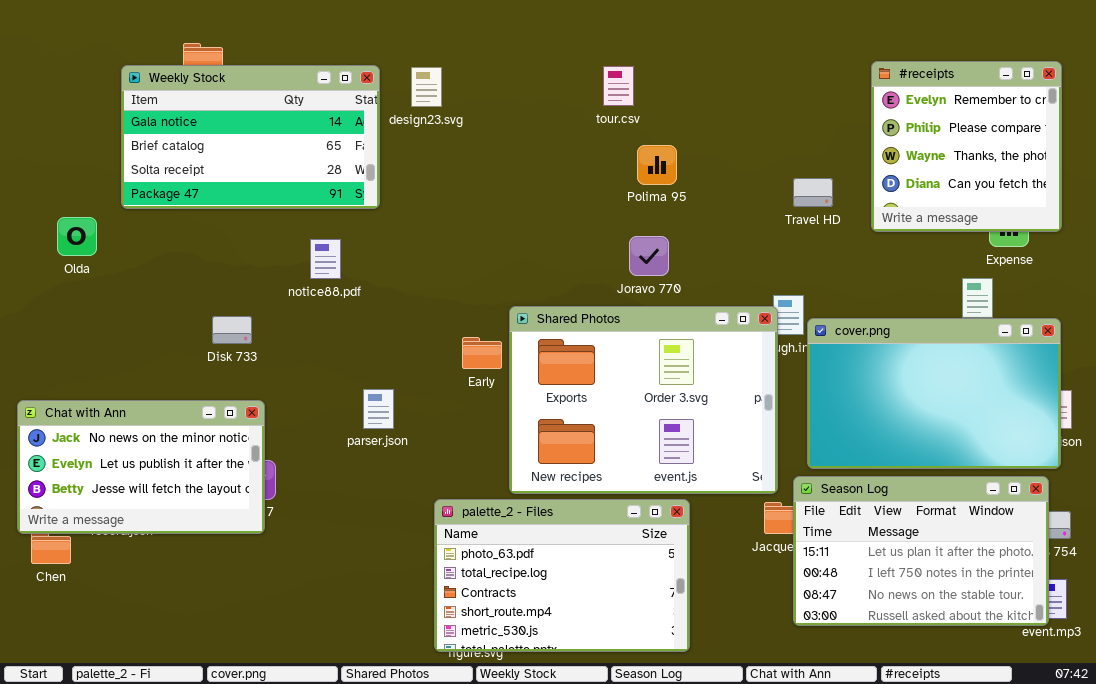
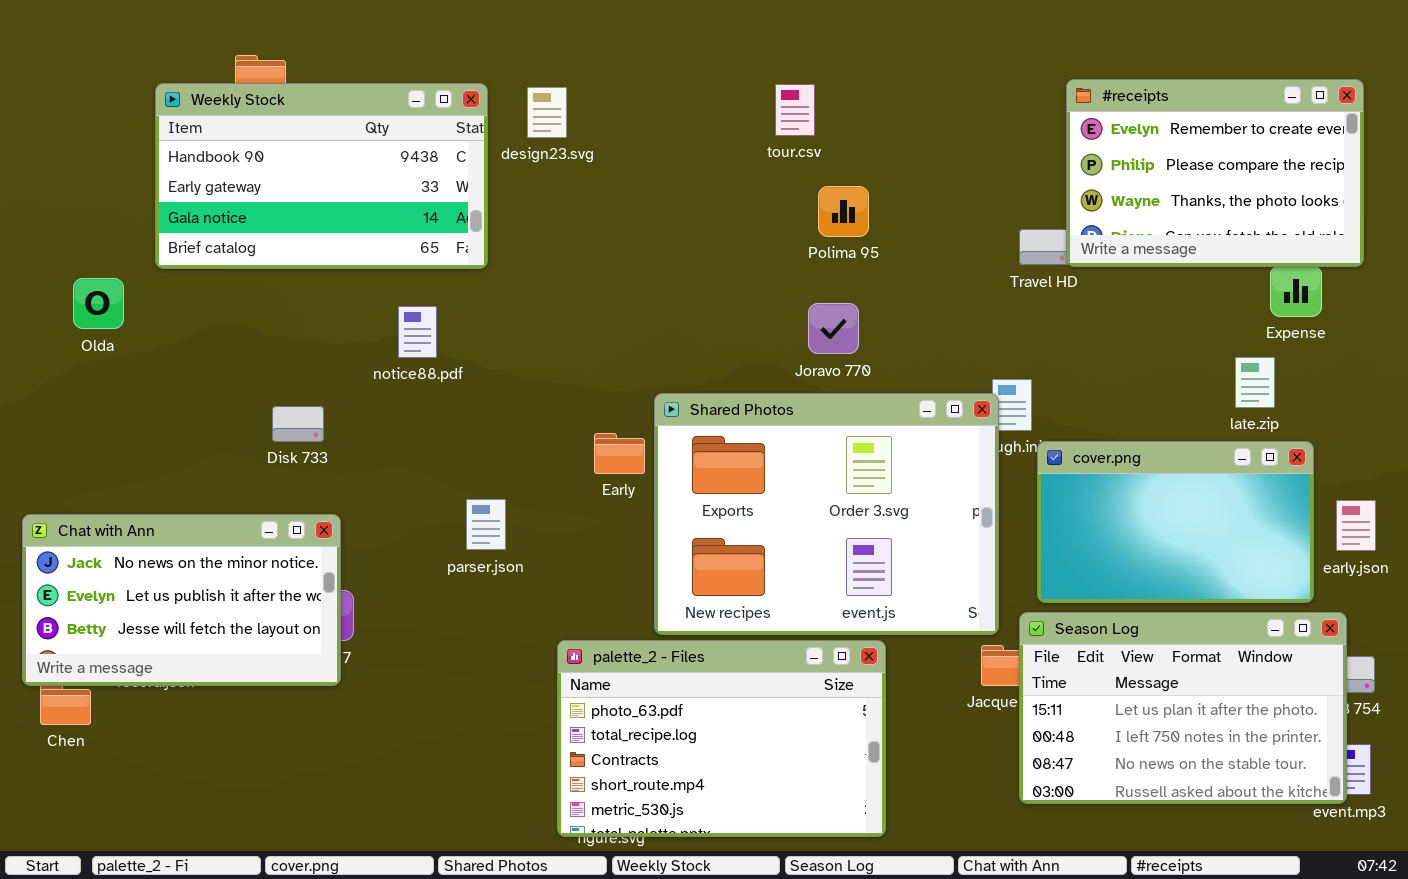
#receipts: [871,61,1062,232] -> [1066,79,1364,267], resized
Weekly Stock: [121,65,380,209] -> [155,83,488,269], scrolled up 2 rows
cover.png: [807,318,1061,469] -> [1037,441,1314,603], resized

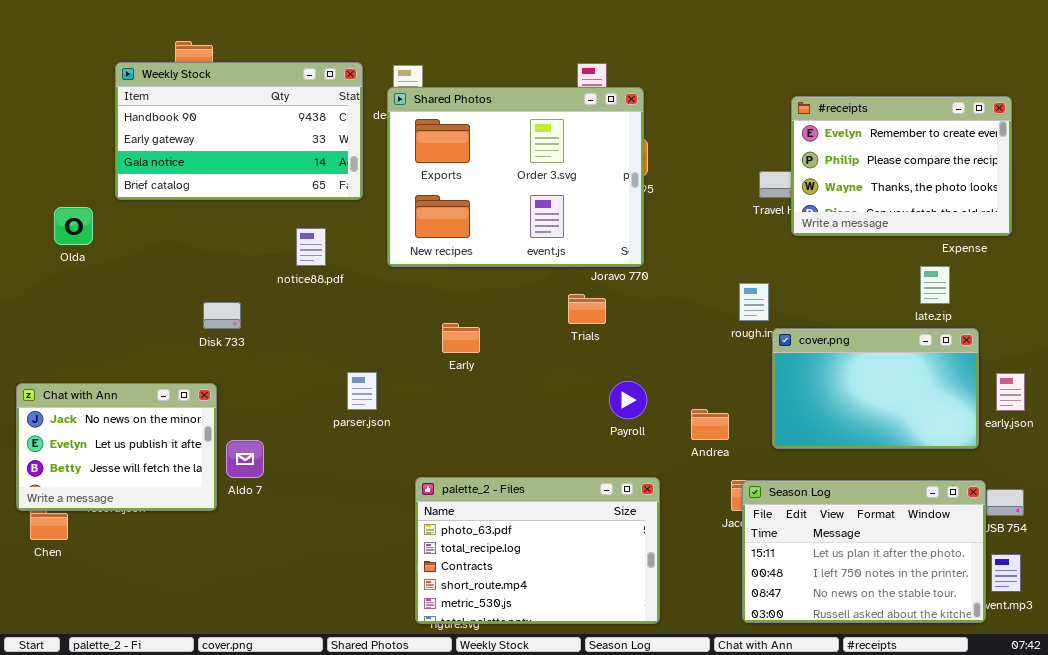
#receipts: [1066,79,1364,267] -> [791,96,1012,236], moved
Shared Photos: [654,393,999,635] -> [387,87,644,267], moved
Chat with Ann: [22,514,341,686] -> [16,383,217,511], resized
Season Log: [1019,612,1347,804] -> [742,480,986,623], moved

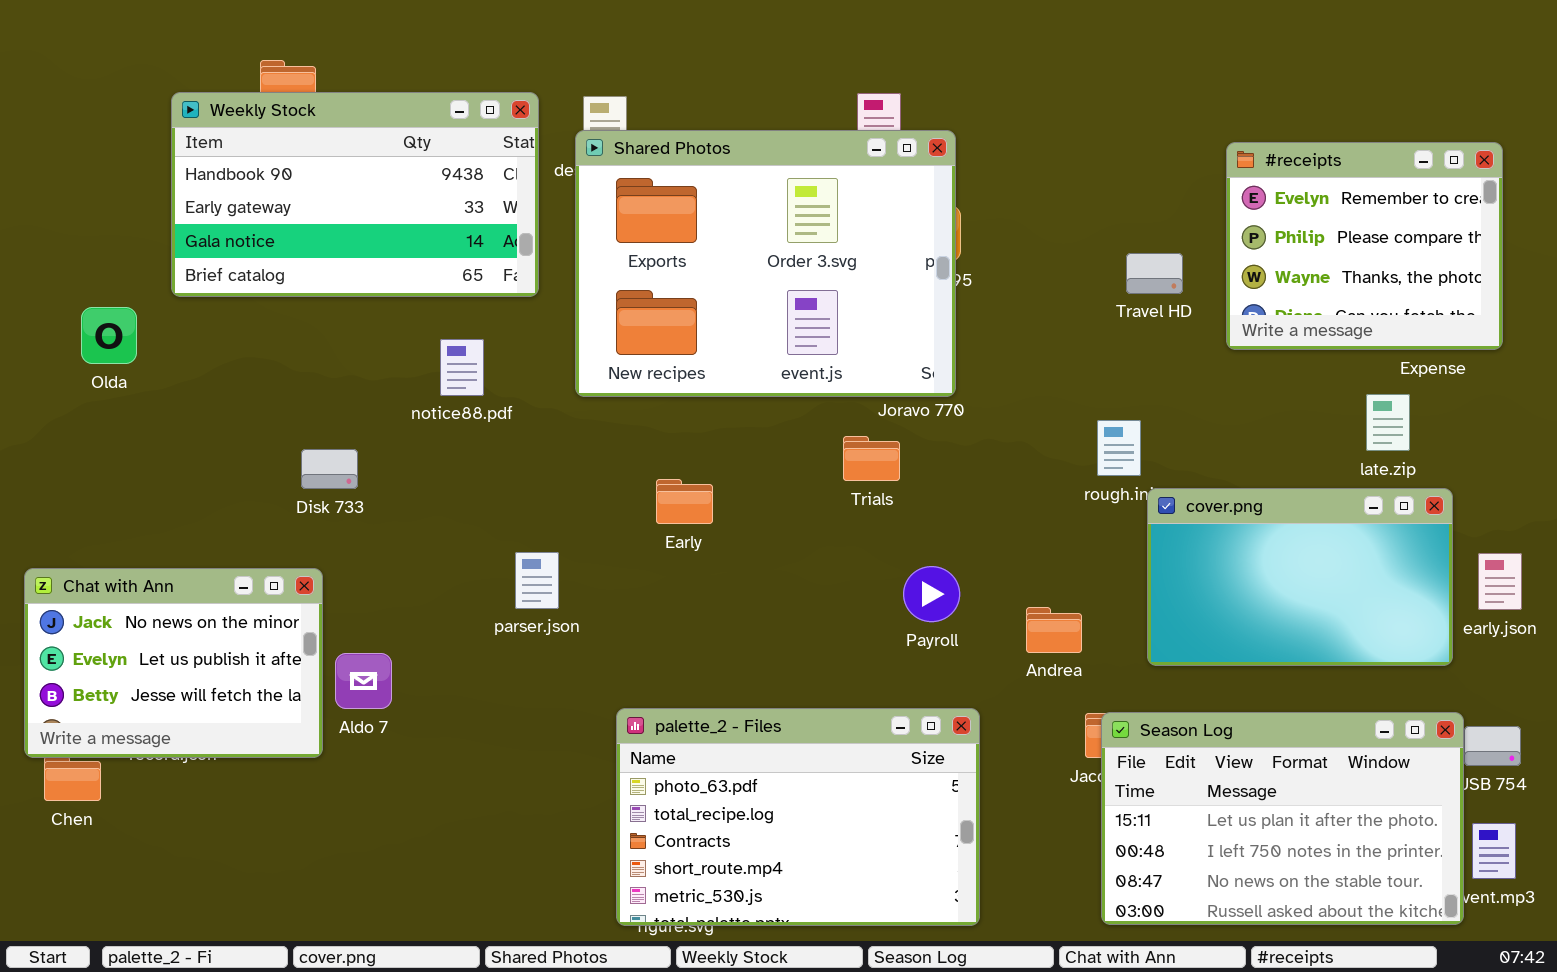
#receipts: [791,96,1012,236] -> [1226,142,1503,350], resized

